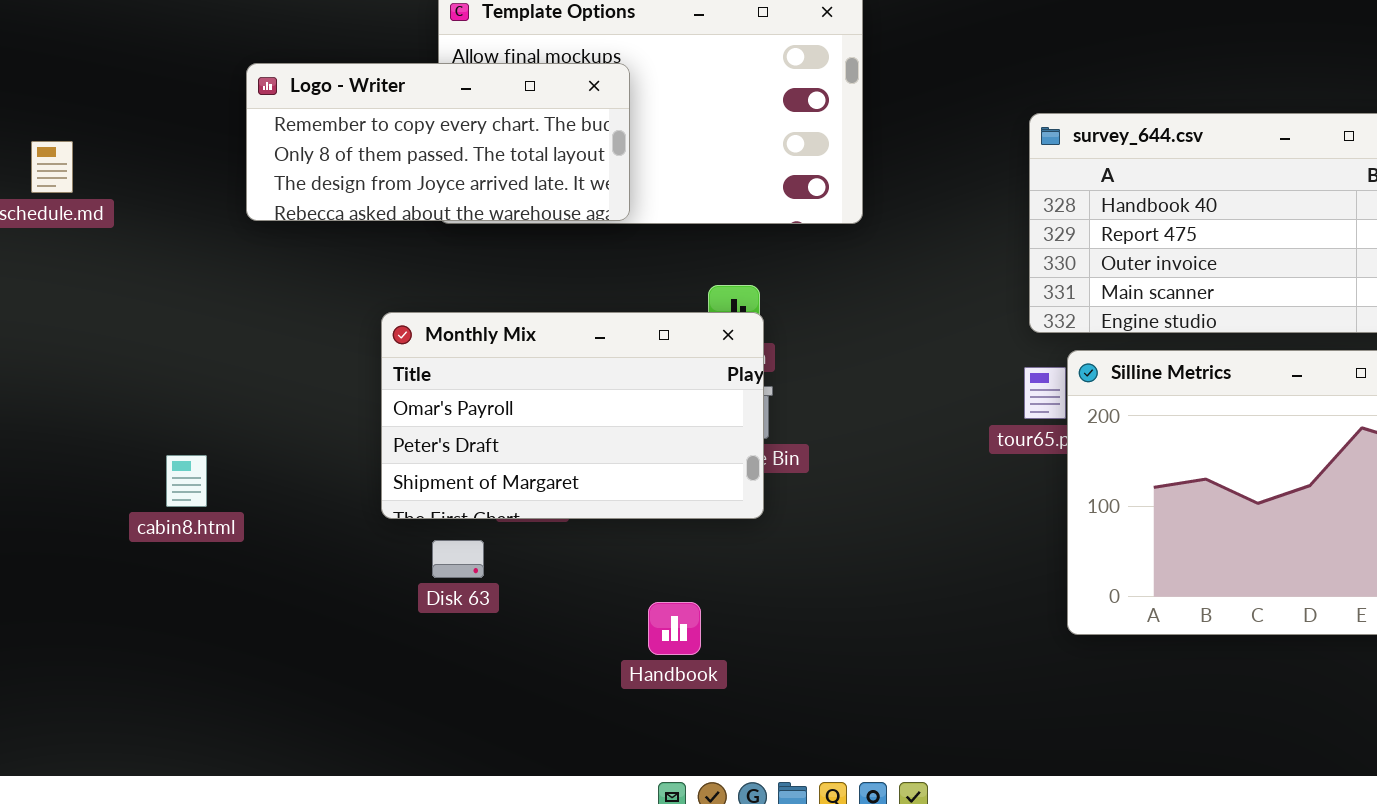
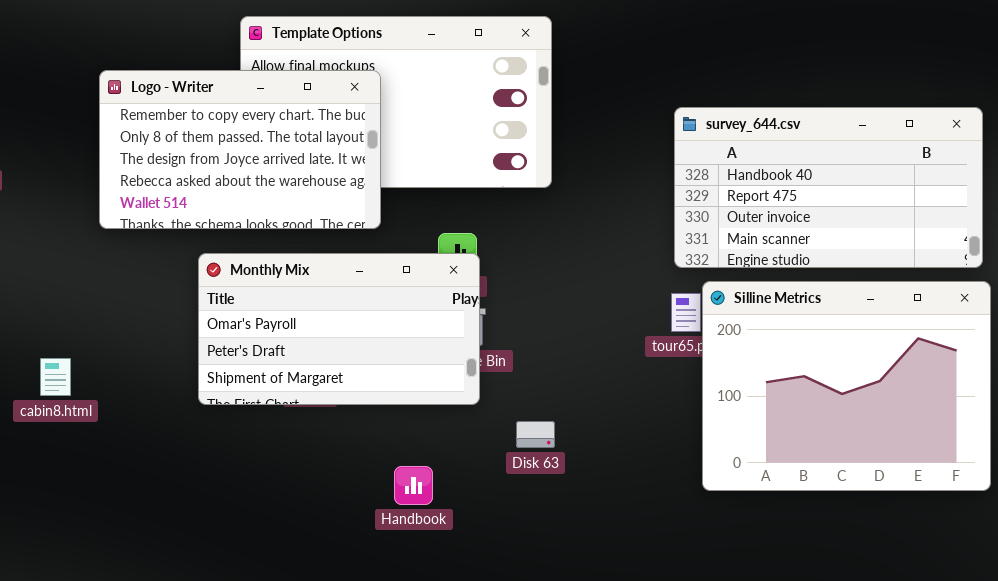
Logo - Writer: [246,63,630,221] -> [99,70,381,229], resized
Disk 63: [432,540,484,578] -> [516,421,555,448], moved

